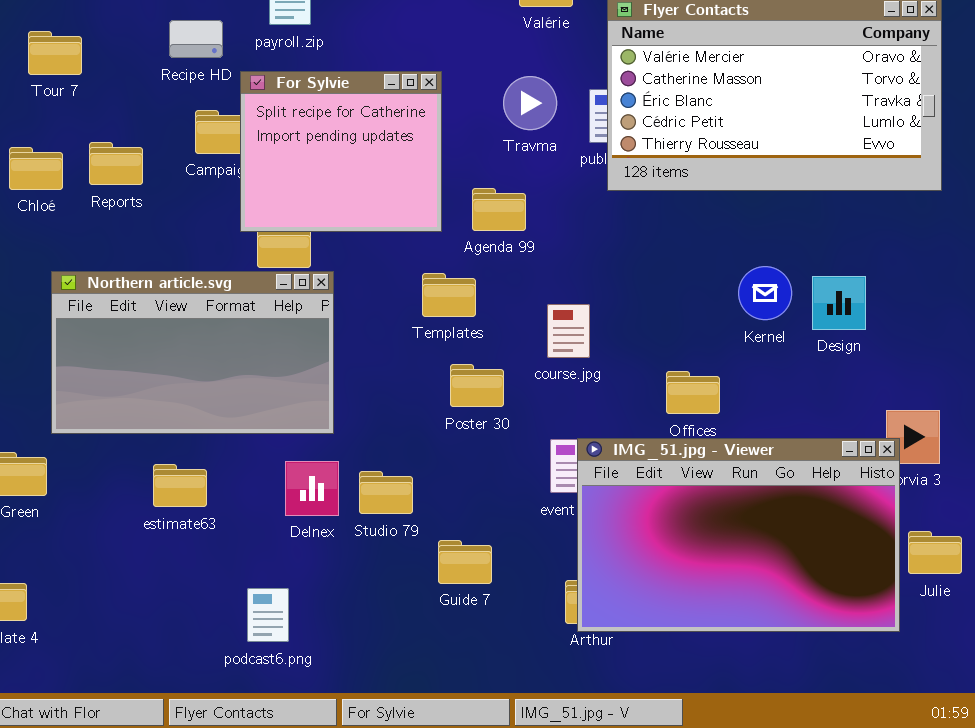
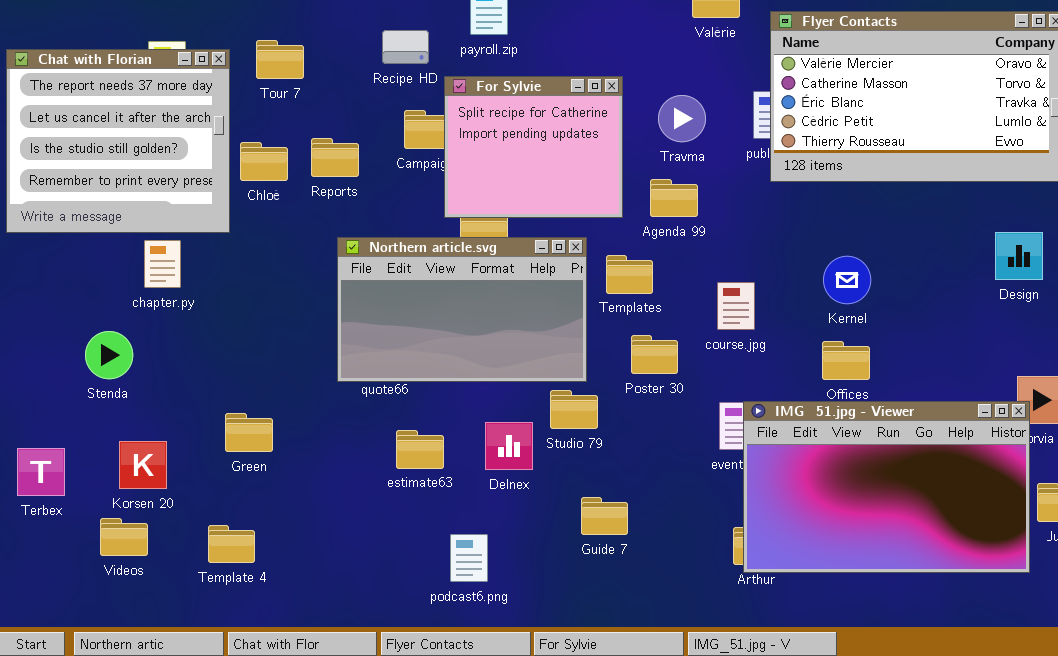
Travma: [503,76,557,130] -> [658,95,706,142], moved
Kernel: [738,266,792,320] -> [823,256,871,304], moved
Northern article.svg: [51,271,334,434] -> [337,237,587,382], moved
Design: [812,276,866,330] -> [995,232,1043,280], moved
estimate63: [153,464,207,507] -> [396,430,444,469], moved
Studio 79: [359,471,413,514] -> [550,390,598,429], moved
Guide 7: [438,540,492,584] -> [581,497,628,535], moved

